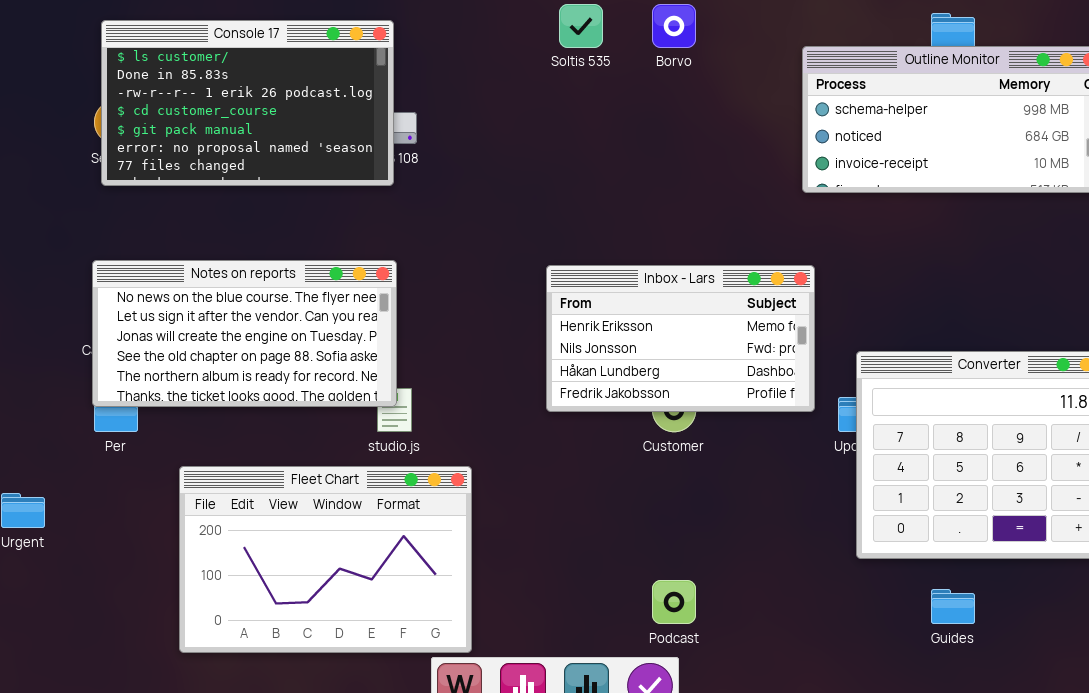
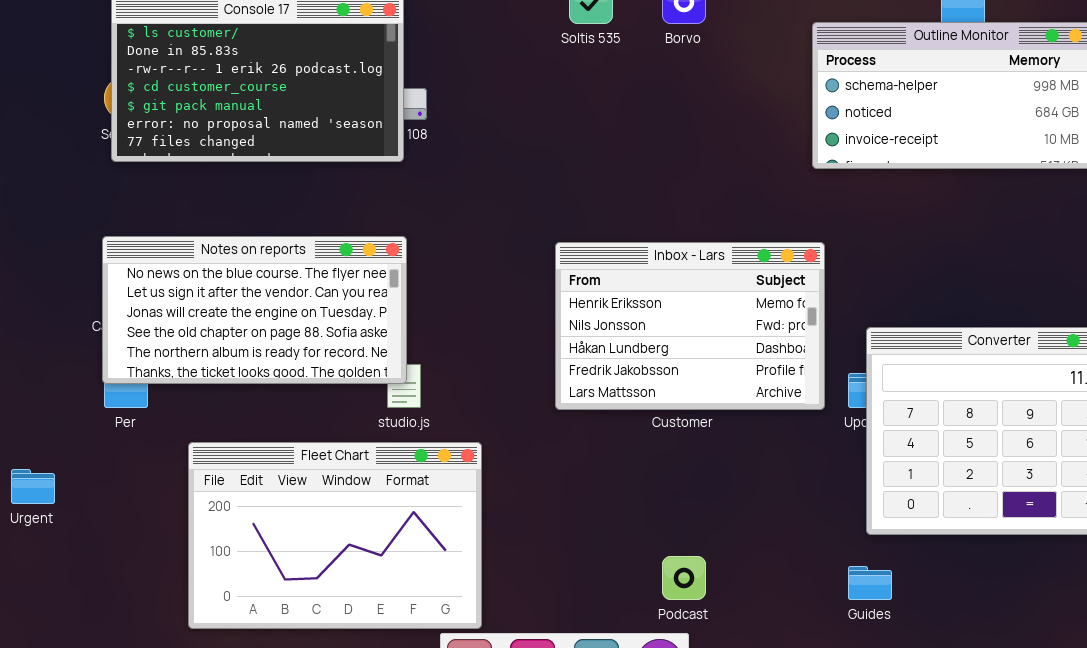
Inbox - Lars: [546,265,815,412] -> [555,242,825,410], resized
Guides: [931,589,975,624] -> [848,566,892,600], moved

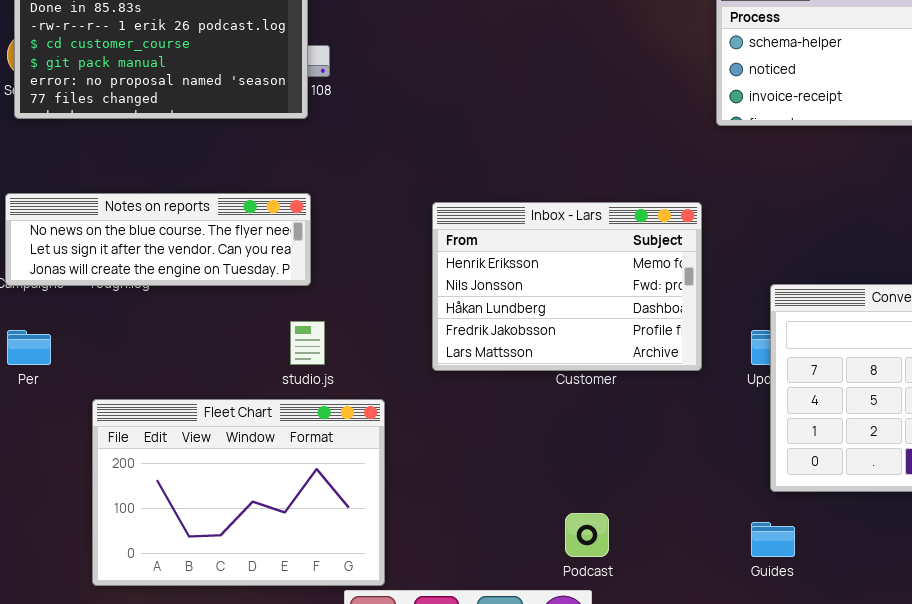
Notes on reports: [102,236,407,384] -> [5,193,311,286], resized
Inbox - Lars: [555,242,825,410] -> [432,202,702,371], moved

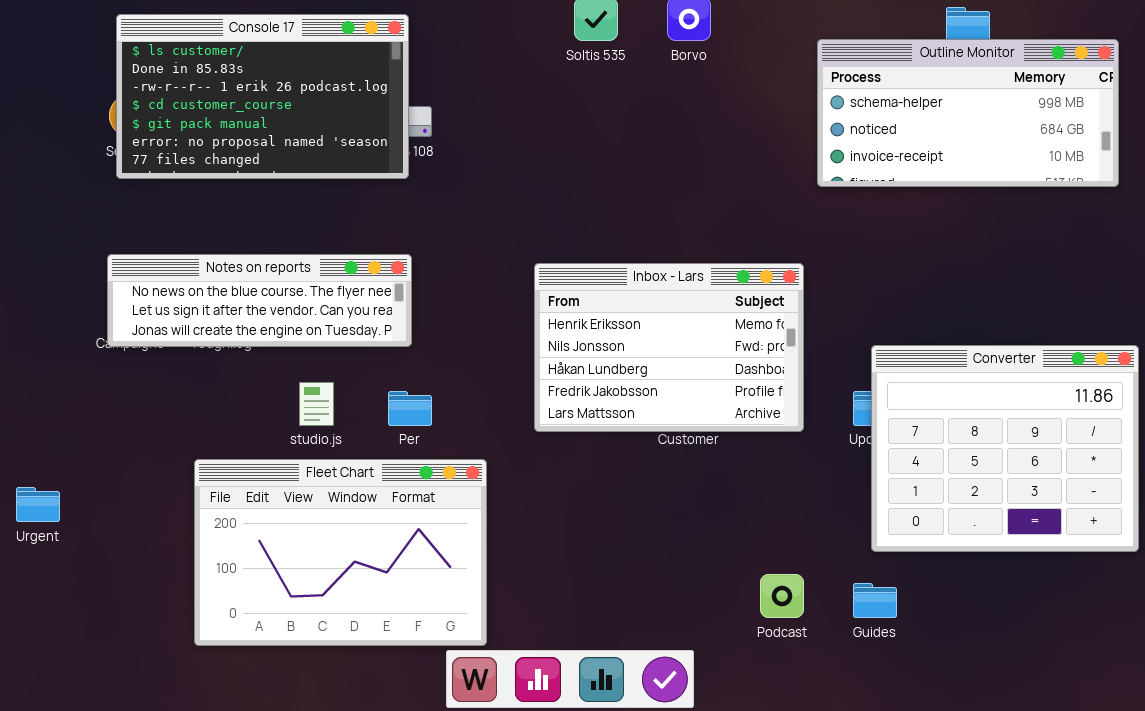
studio.js: [290,321,325,365] -> [299,382,334,426], moved
Per: [7,330,51,365] -> [388,391,432,426], moved
Podcast: [565,513,609,557] -> [760,574,804,618], moved

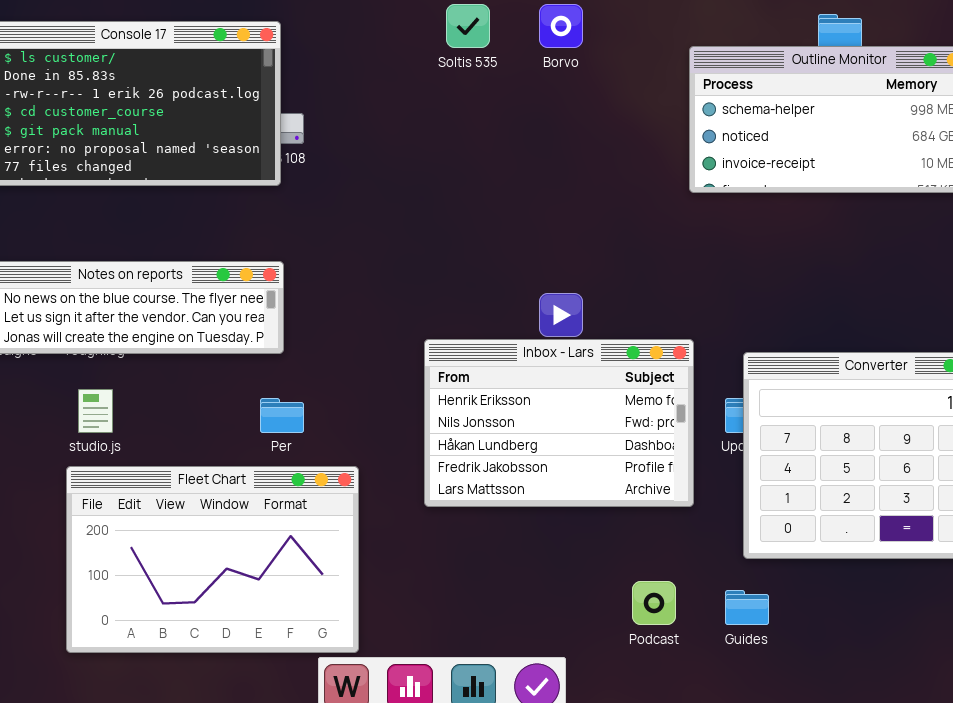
Inbox - Lars: [534,263,804,432] -> [424,339,694,507], moved
studio.js: [299,382,334,426] -> [78,389,113,433], moved

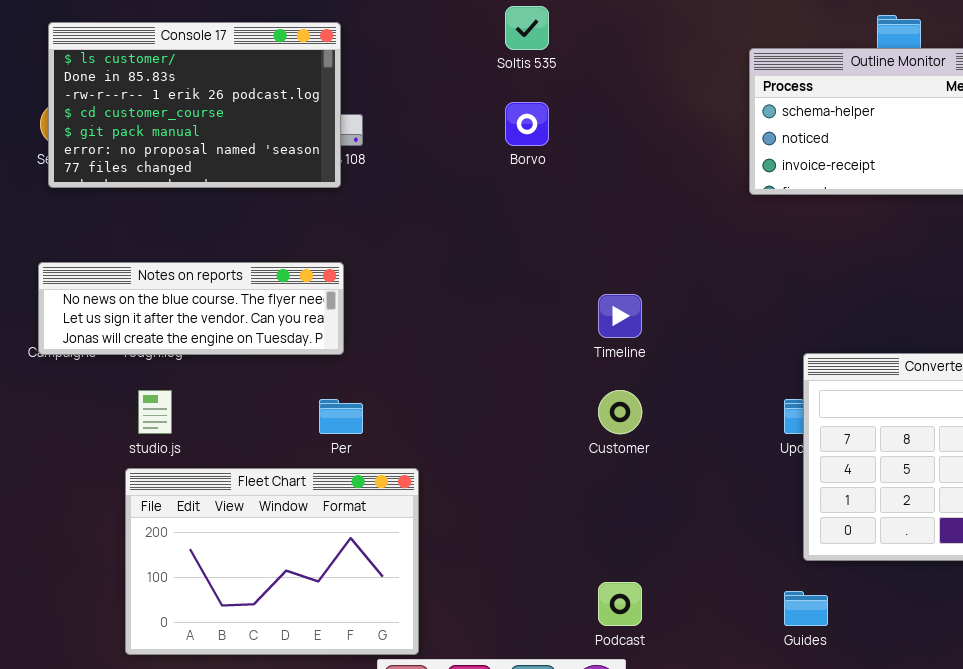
Borvo: [539,4,583,48] -> [505,102,549,146], moved
Inbox - Lars: [424,339,694,507] -> none, closed
Podcast: [632,581,676,625] -> [598,582,642,626], moved

